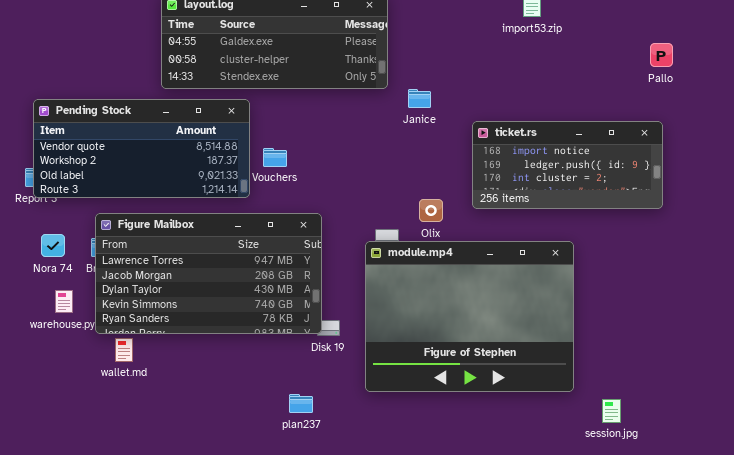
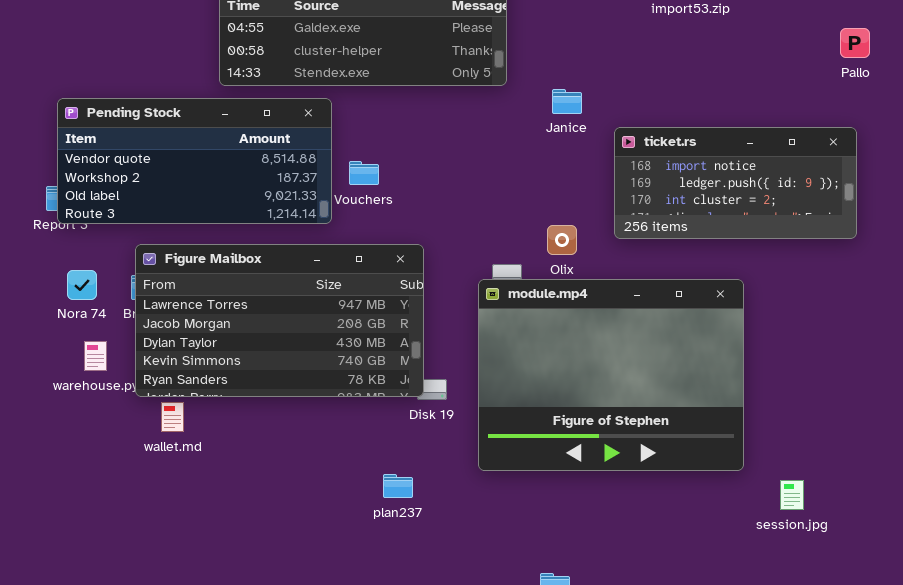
Janice: [408,89,431,108] -> [552,89,582,114], moved

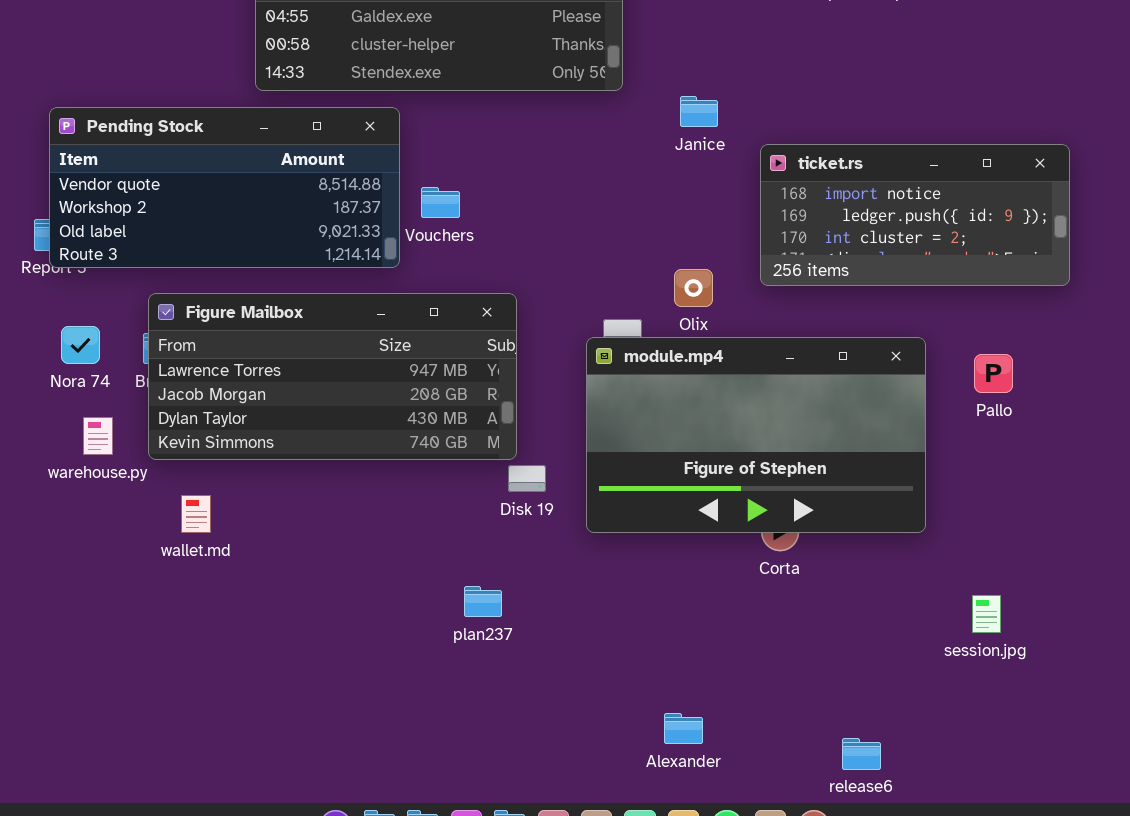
Pallo: [840,28,870,58] -> [974,354,1013,393], moved
Figure Mailbox: [135,244,424,397] -> [148,293,517,460], resized
module.mp4: [478,279,744,471] -> [586,337,926,533], resized

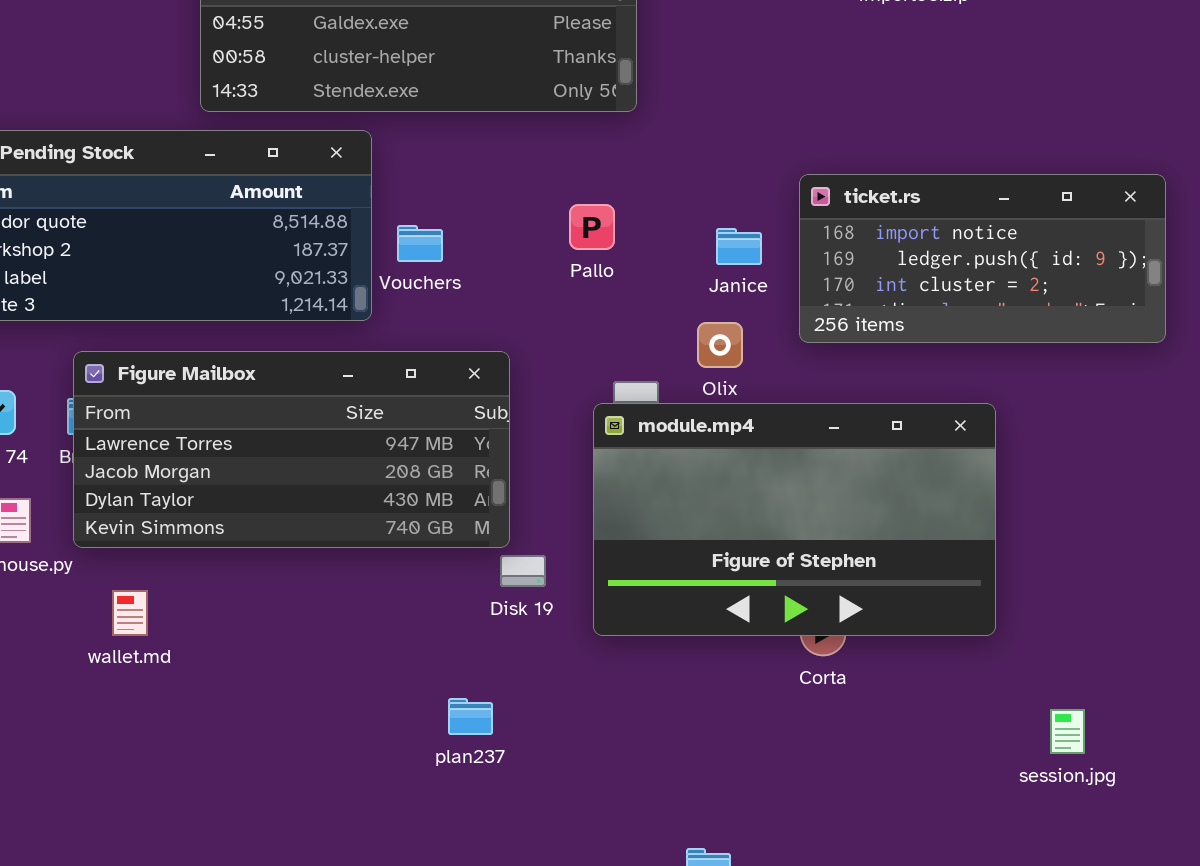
Janice: [680,96,718,127] -> [716,228,762,265], moved
Pallo: [974,354,1013,393] -> [569,204,615,250], moved

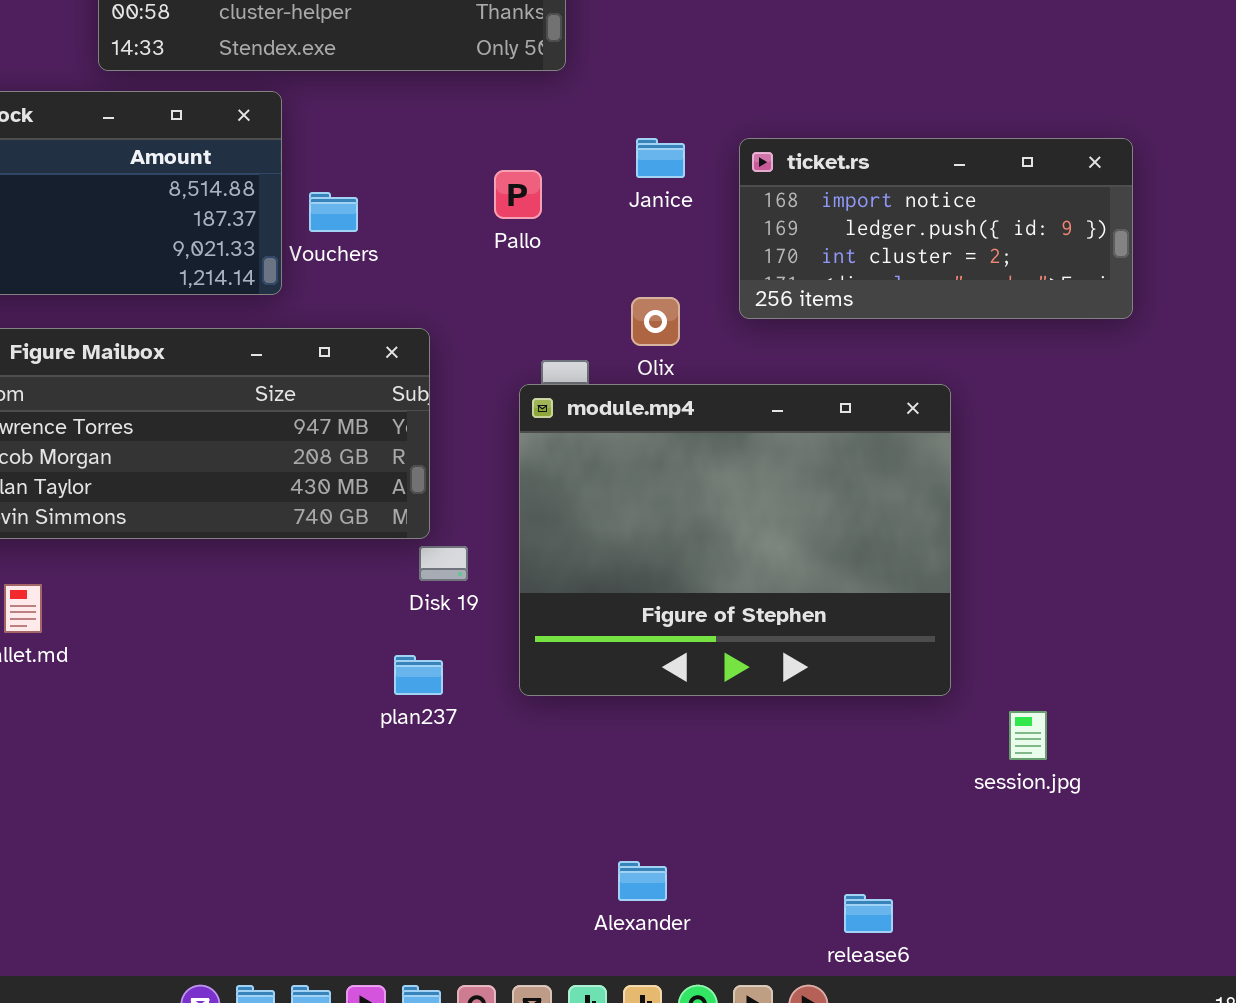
Janice: [716,228,762,265] -> [636,138,685,178], moved
module.mp4: [593,403,996,636] -> [519,384,951,696], resized
plan237: [448,698,493,735] -> [394,655,443,695], moved

